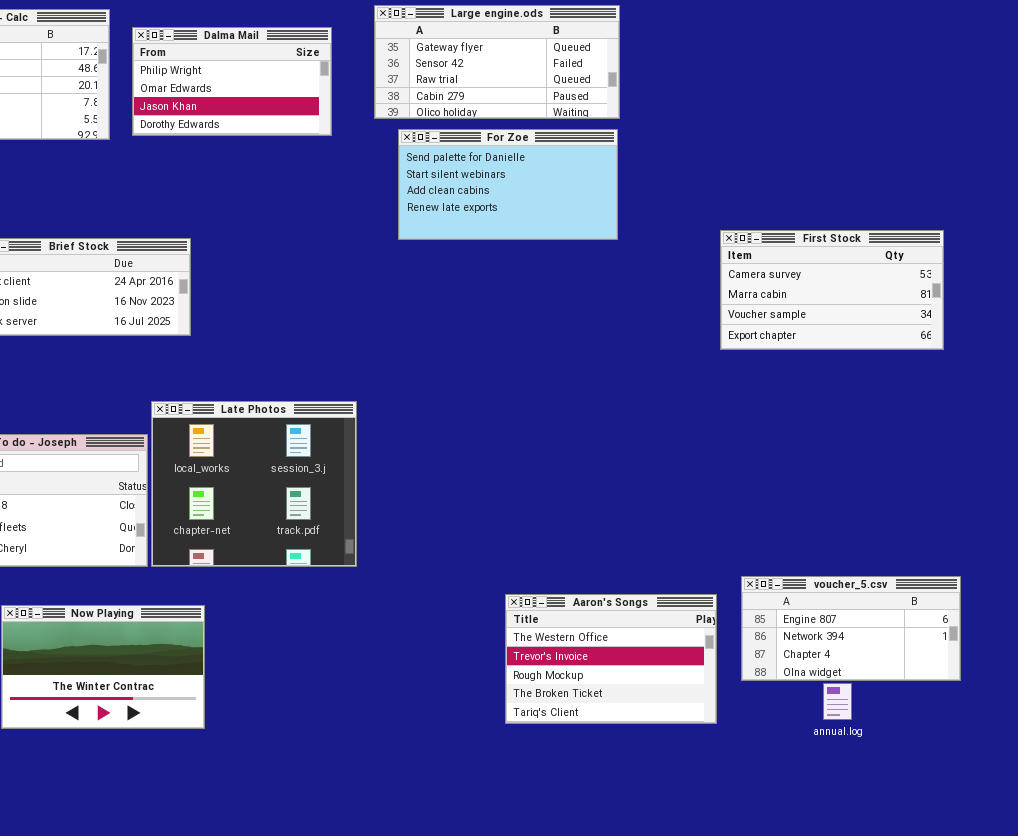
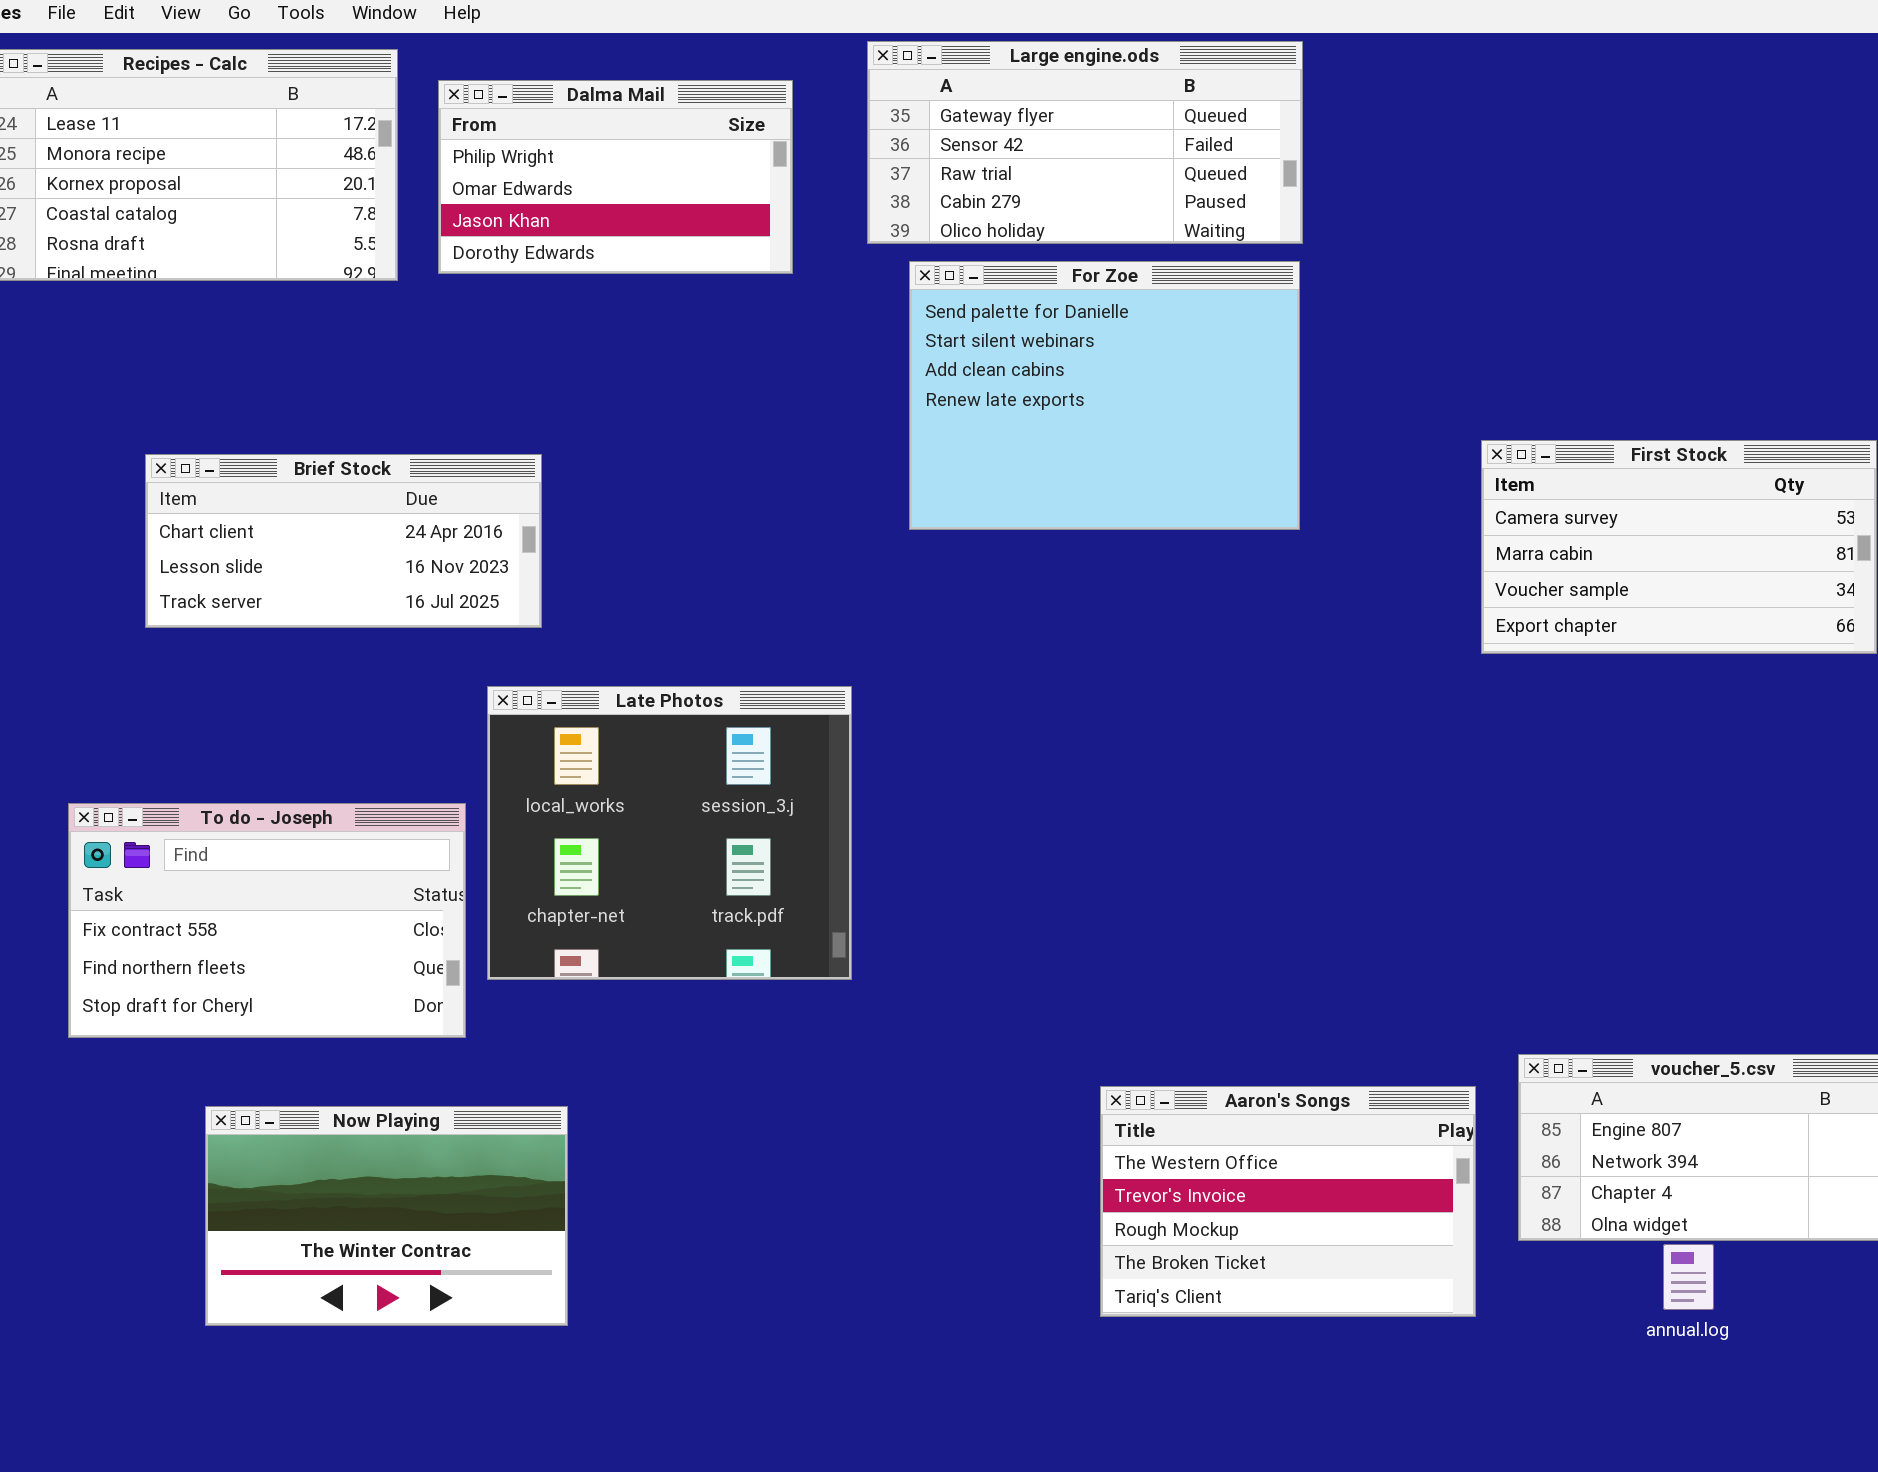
For Zoe: [398,129,618,240] -> [909,261,1300,530], resized
Late Photos: [151,401,357,567] -> [487,686,852,980], moved

